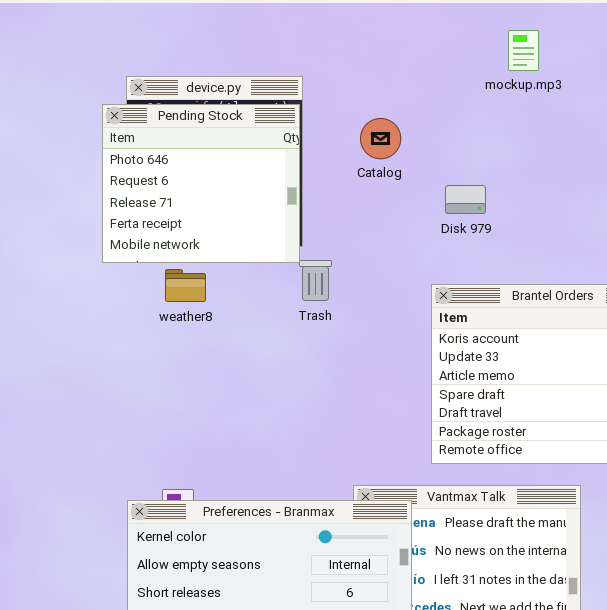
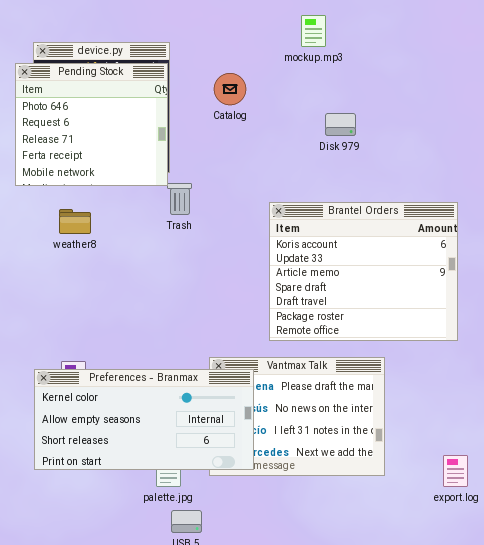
mockup.mp3: [508,30,539,71] -> [301,15,326,47], moved
Disk 979: [445,185,486,214] -> [325,113,356,136], moved
weather8: [165,269,206,302] -> [59,209,91,234], moved

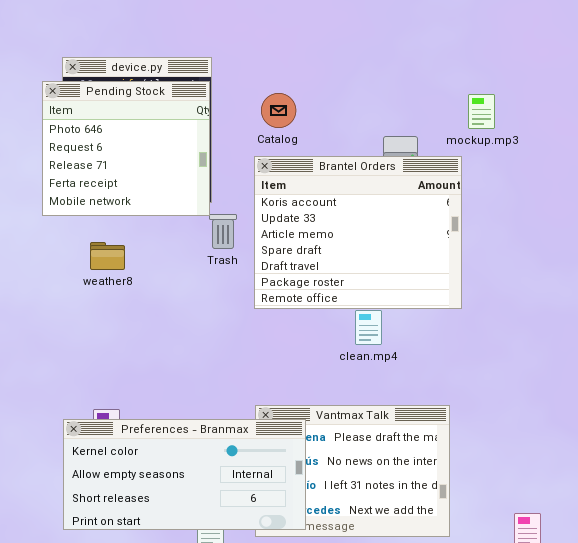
mockup.mp3: [301,15,326,47] -> [468,94,495,129], moved
Brantel Orders: [269,202,458,341] -> [254,156,462,309], moved

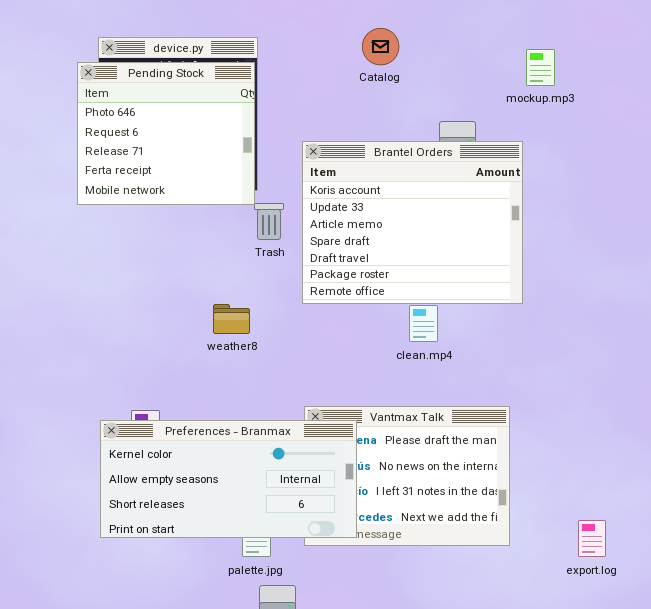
Catalog: [261,93,296,128] -> [362,28,399,65], moved
mockup.mp3: [468,94,495,129] -> [526,49,555,86], moved
weather8: [90,242,125,270] -> [213,304,250,334], moved

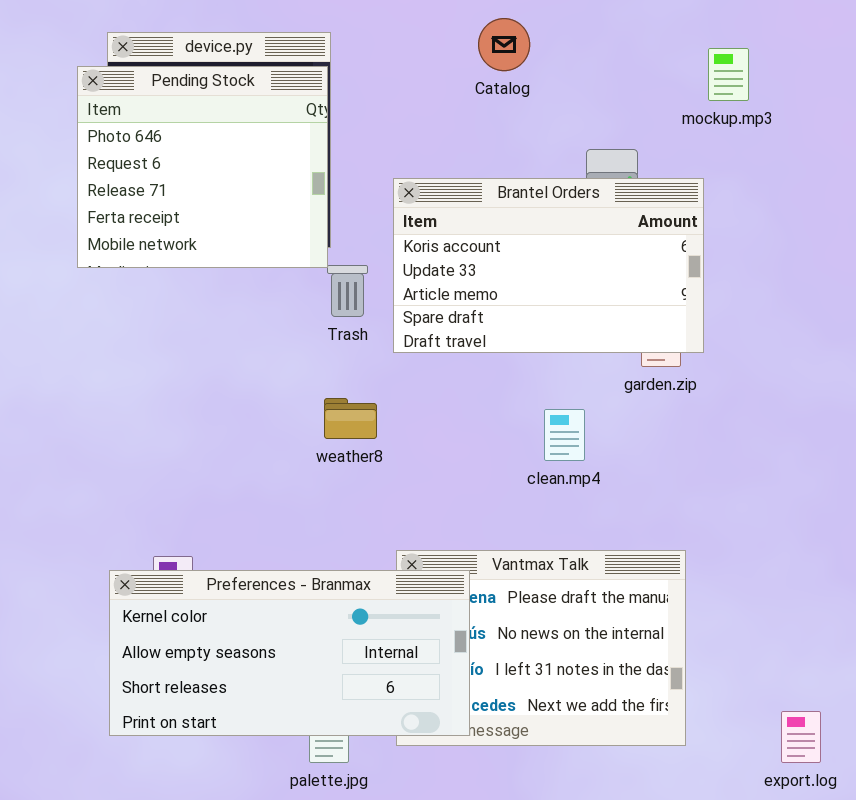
Brantel Orders: [302,141,523,304] -> [393,178,704,353], resized
weather8: [213,304,250,334] -> [324,398,377,439], moved

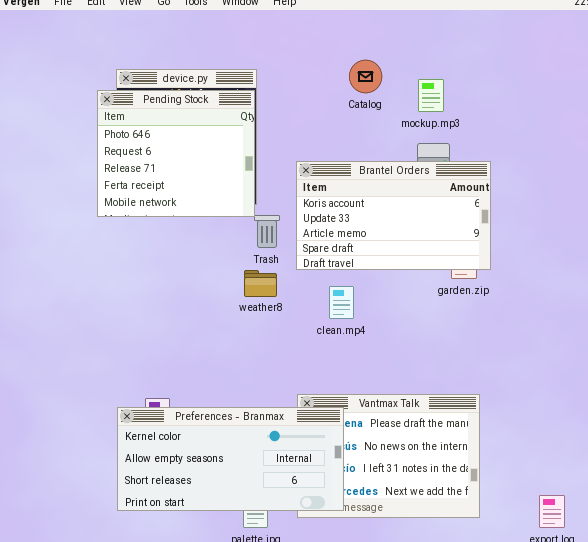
mockup.mp3: [708,48,749,101] -> [418,79,444,112], moved
weather8: [324,398,377,439] -> [244,270,277,297], moved
clean.mp4: [544,409,585,461] -> [329,286,354,319], moved

